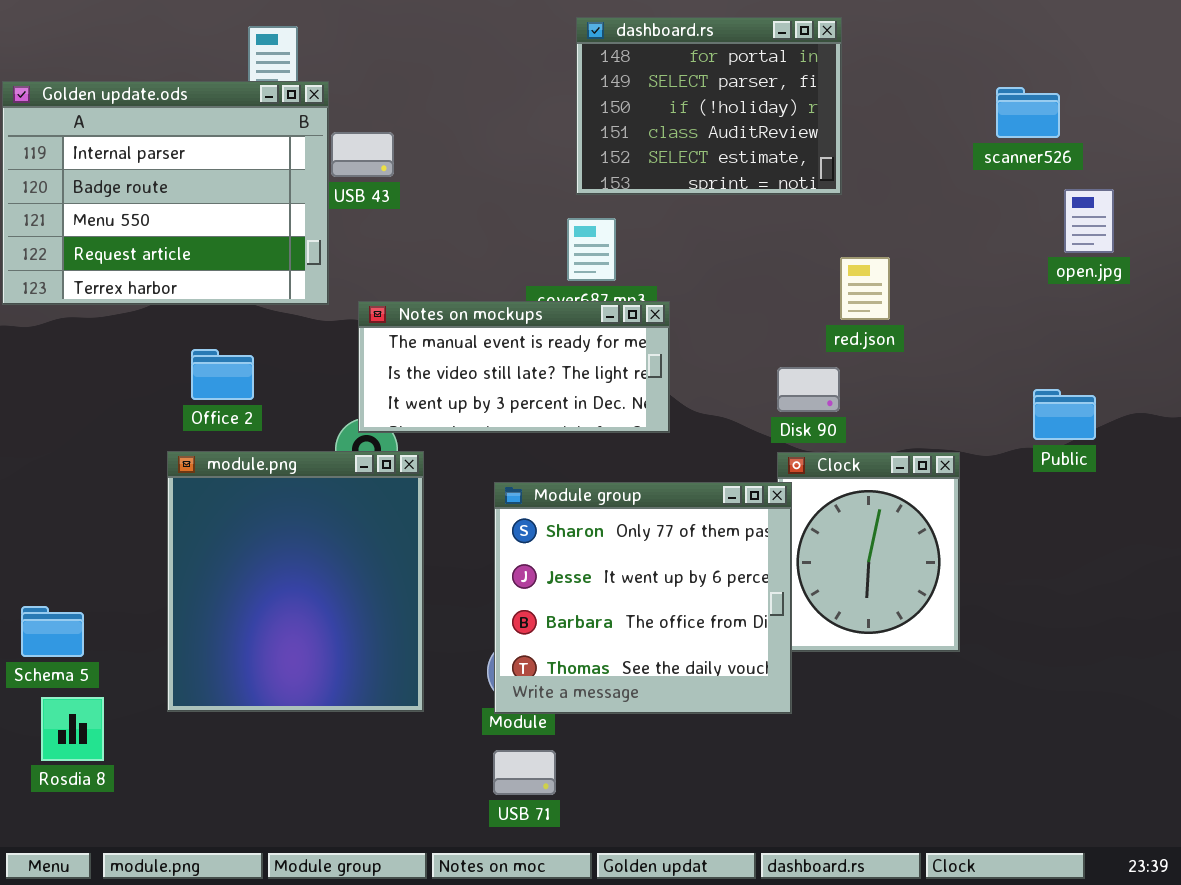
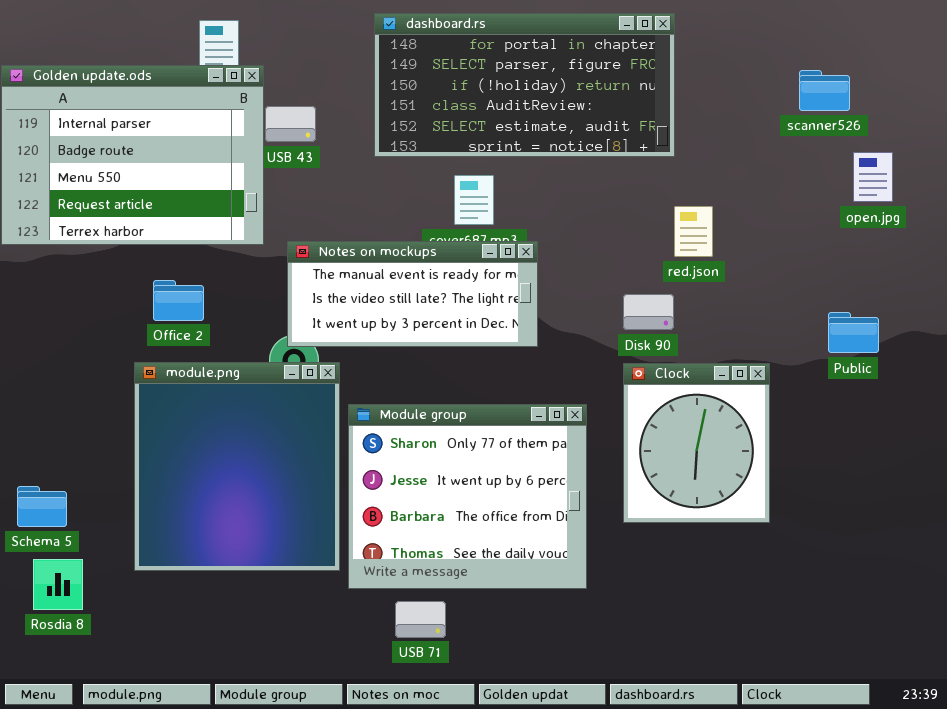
dashboard.rs: [576,17,842,195] -> [374,13,675,157], resized
Module group: [494,482,792,714] -> [348,404,587,589], moved

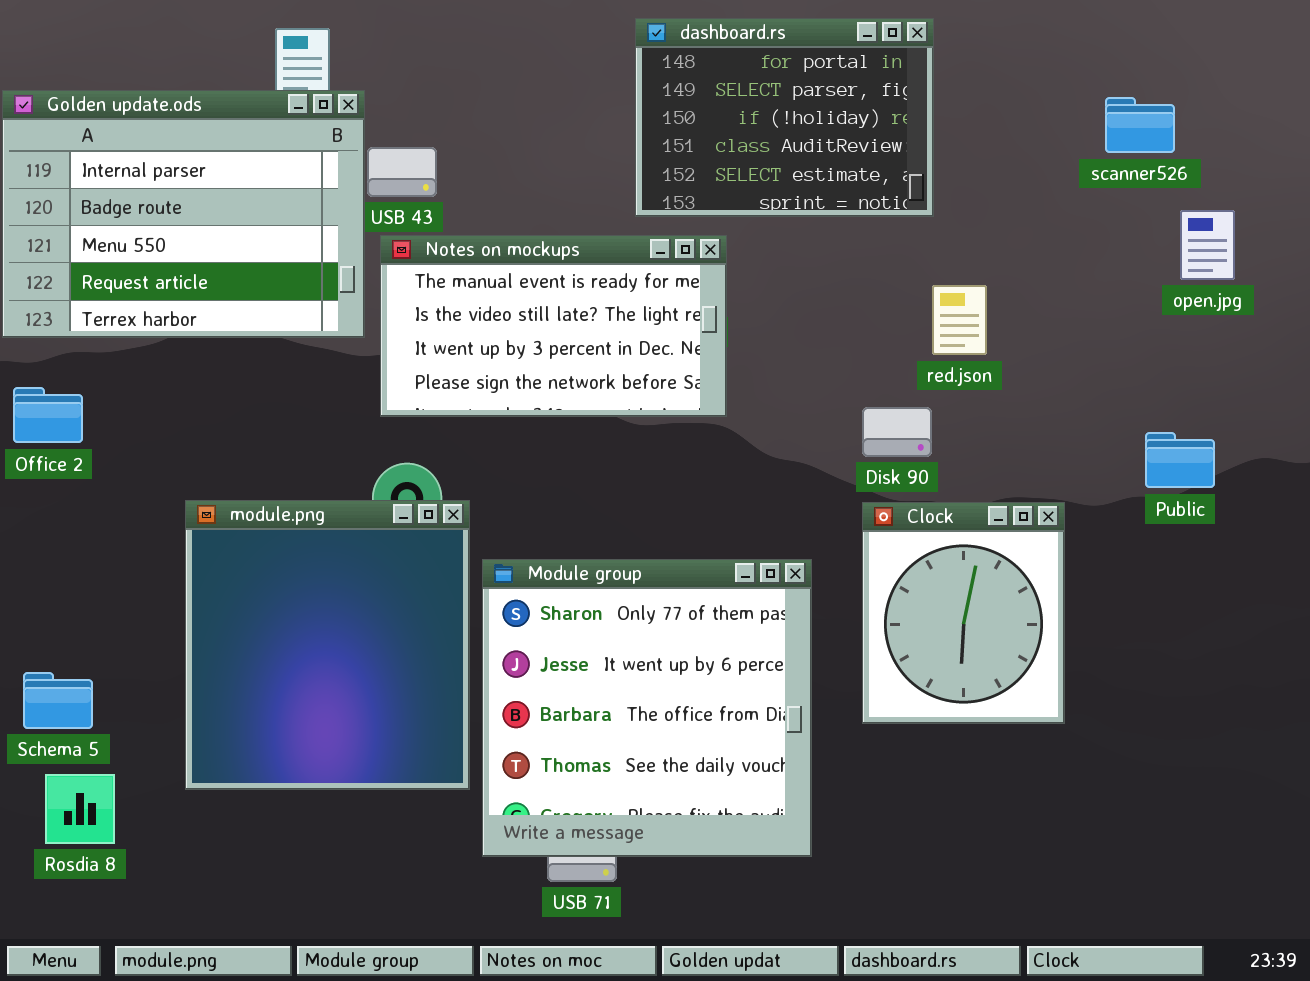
dashboard.rs: [374,13,675,157] -> [635,18,934,217], resized
Notes on mockups: [287,241,538,347] -> [380,235,727,417], moved, resized
Office 2: [153,280,204,321] -> [13,387,83,443], moved
Module group: [348,404,587,589] -> [482,559,812,857], resized

